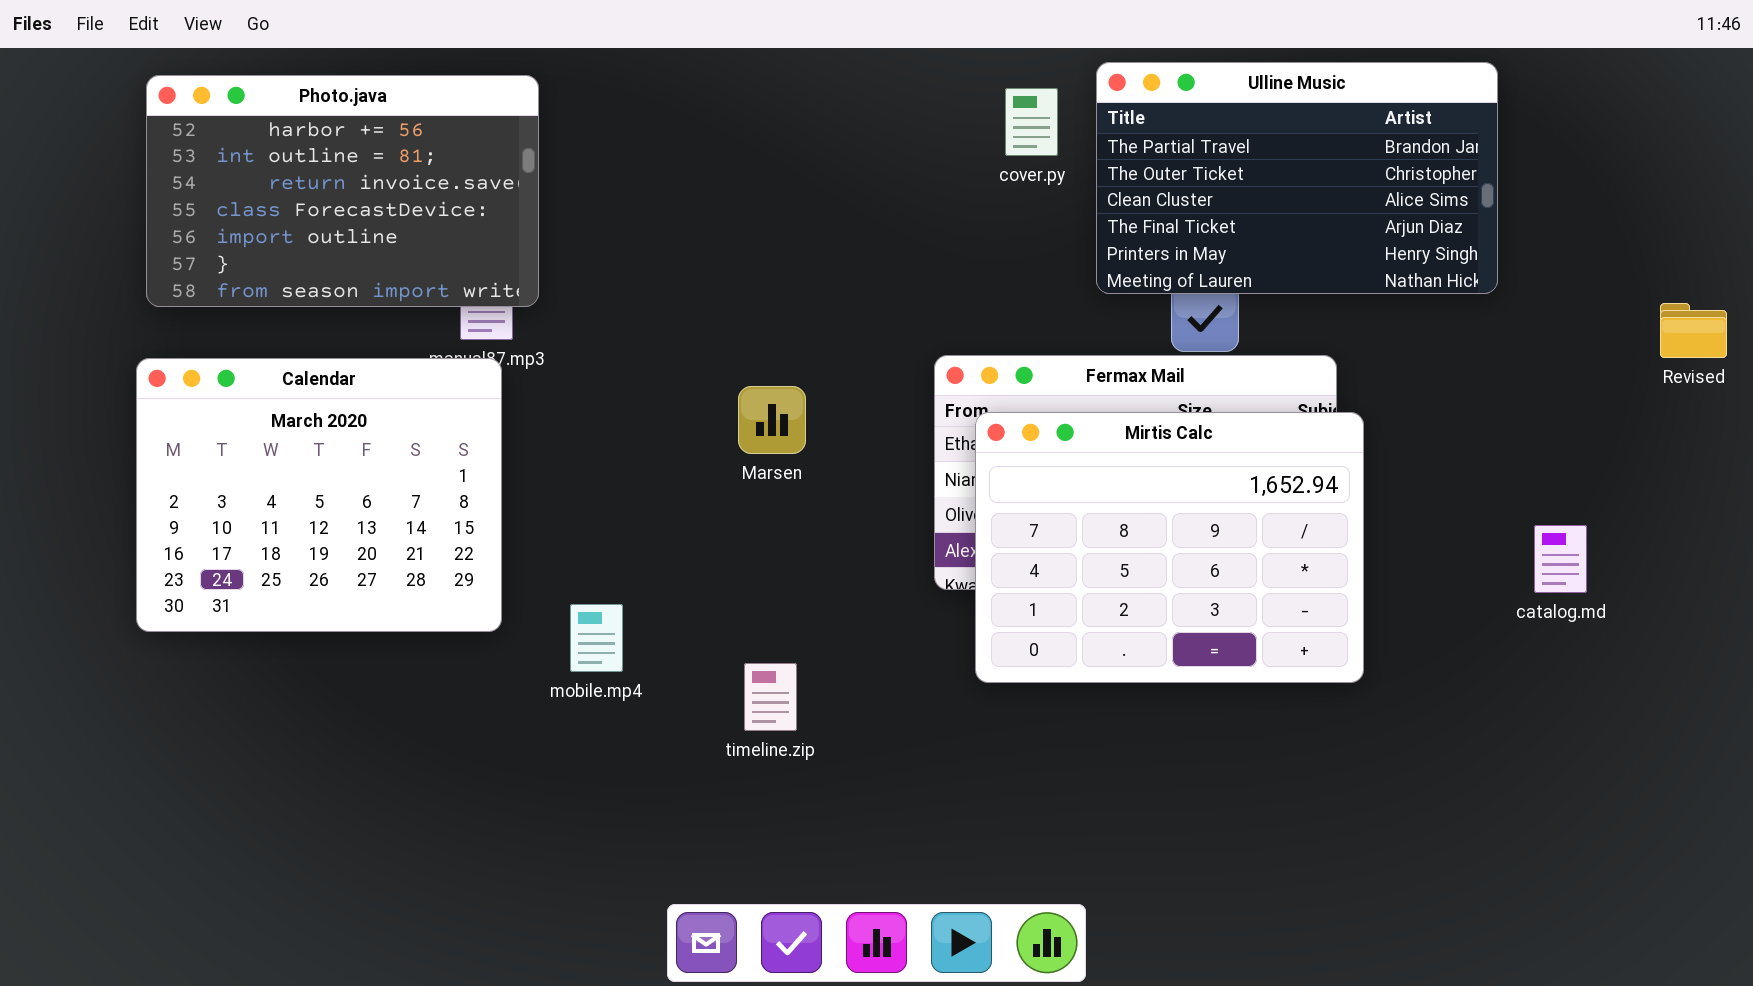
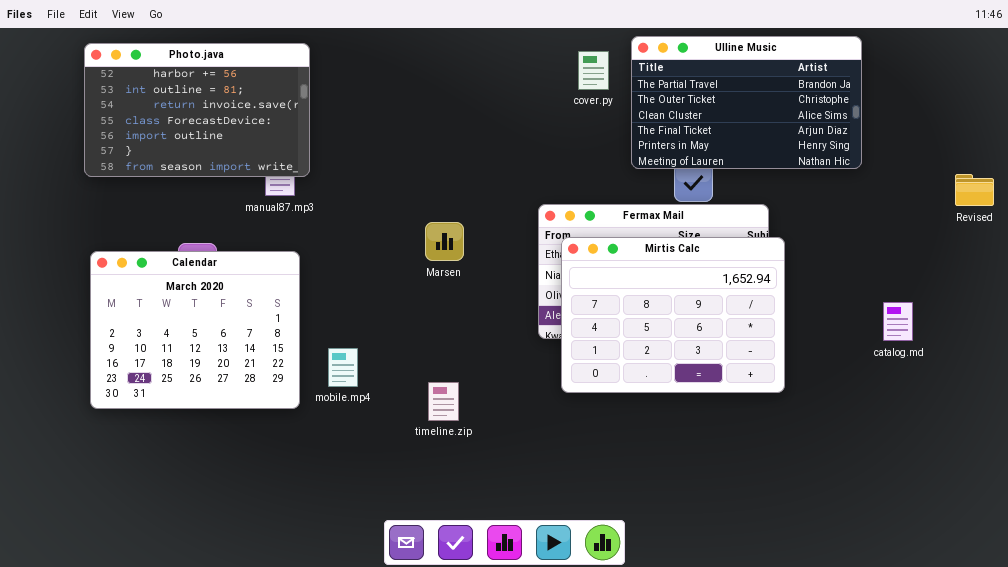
Calendar: [136,358,502,632] -> [90,251,300,409], moved

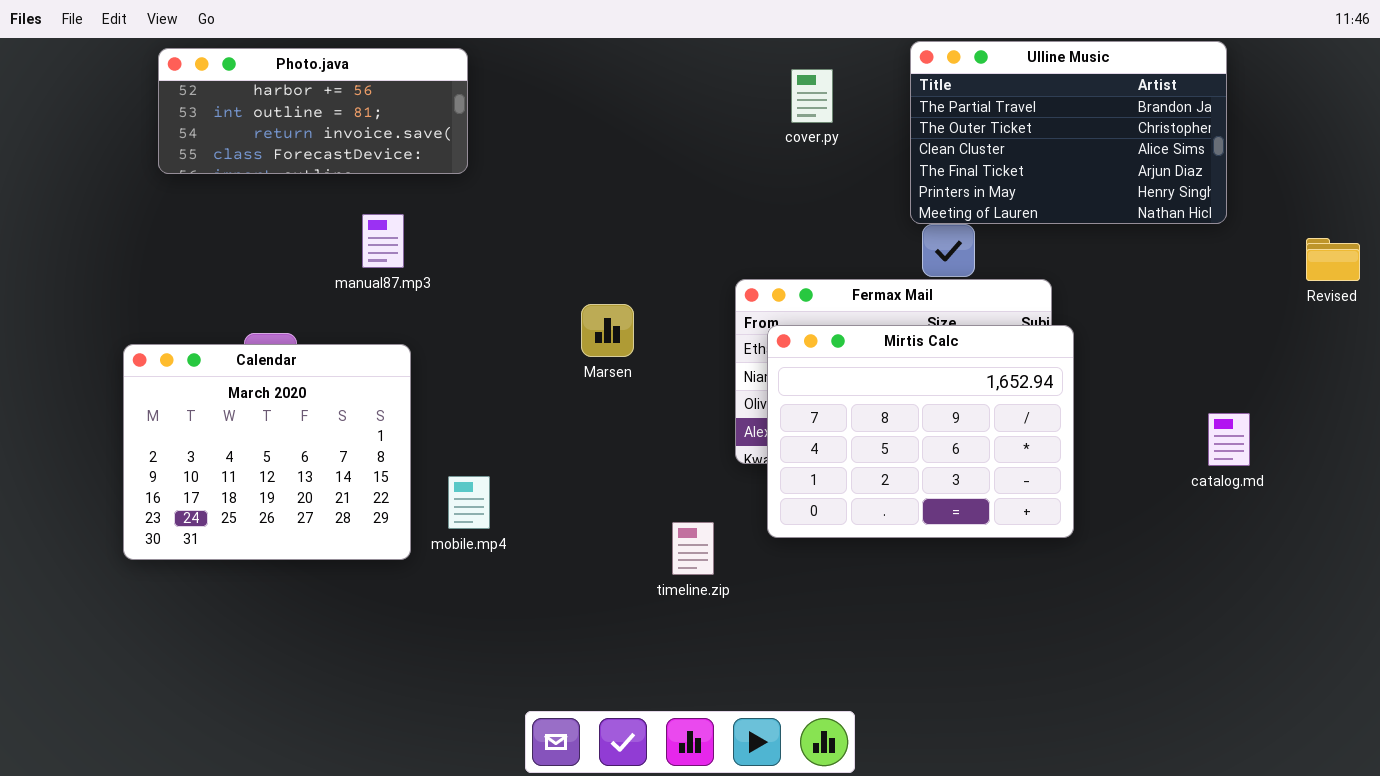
Ulline Music: [631,36,862,169] -> [910,41,1227,224], moved
Photo.java: [84,43,310,177] -> [158,48,468,174], moved, resized
timeline.zip: [428,382,459,421] -> [672,522,714,575], moved

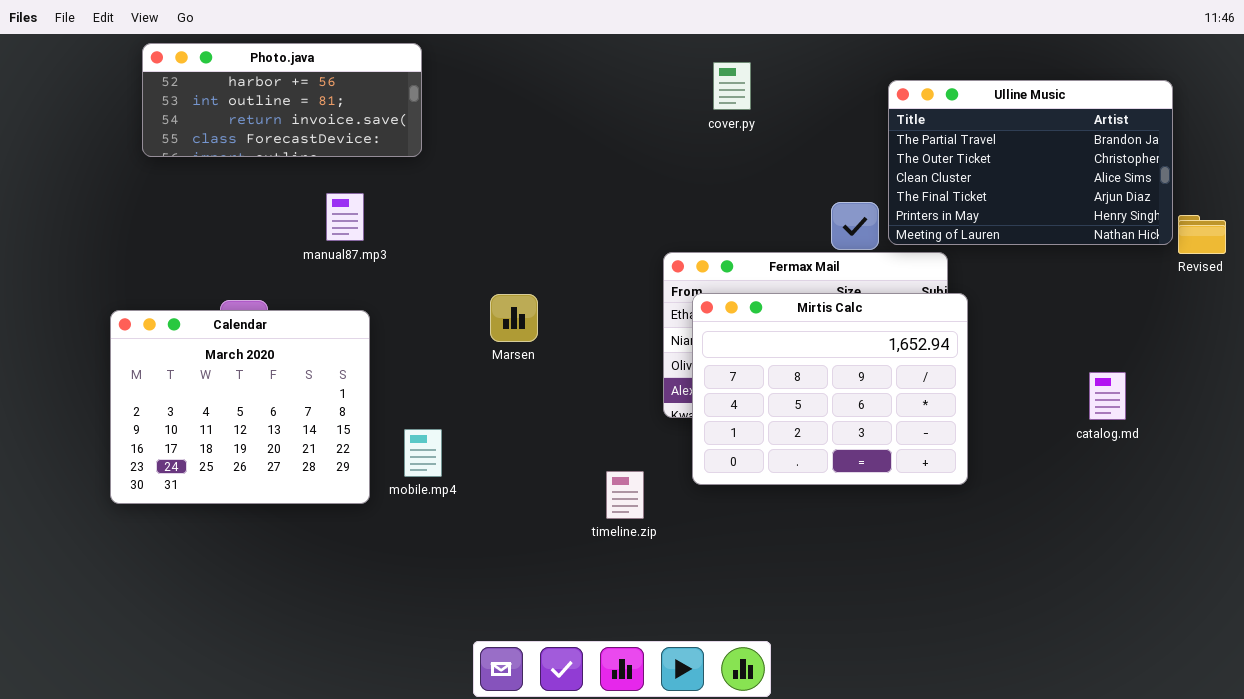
Ulline Music: [910,41,1227,224] -> [888,80,1173,245], moved
Marsen: [581,304,634,357] -> [490,294,538,342], moved

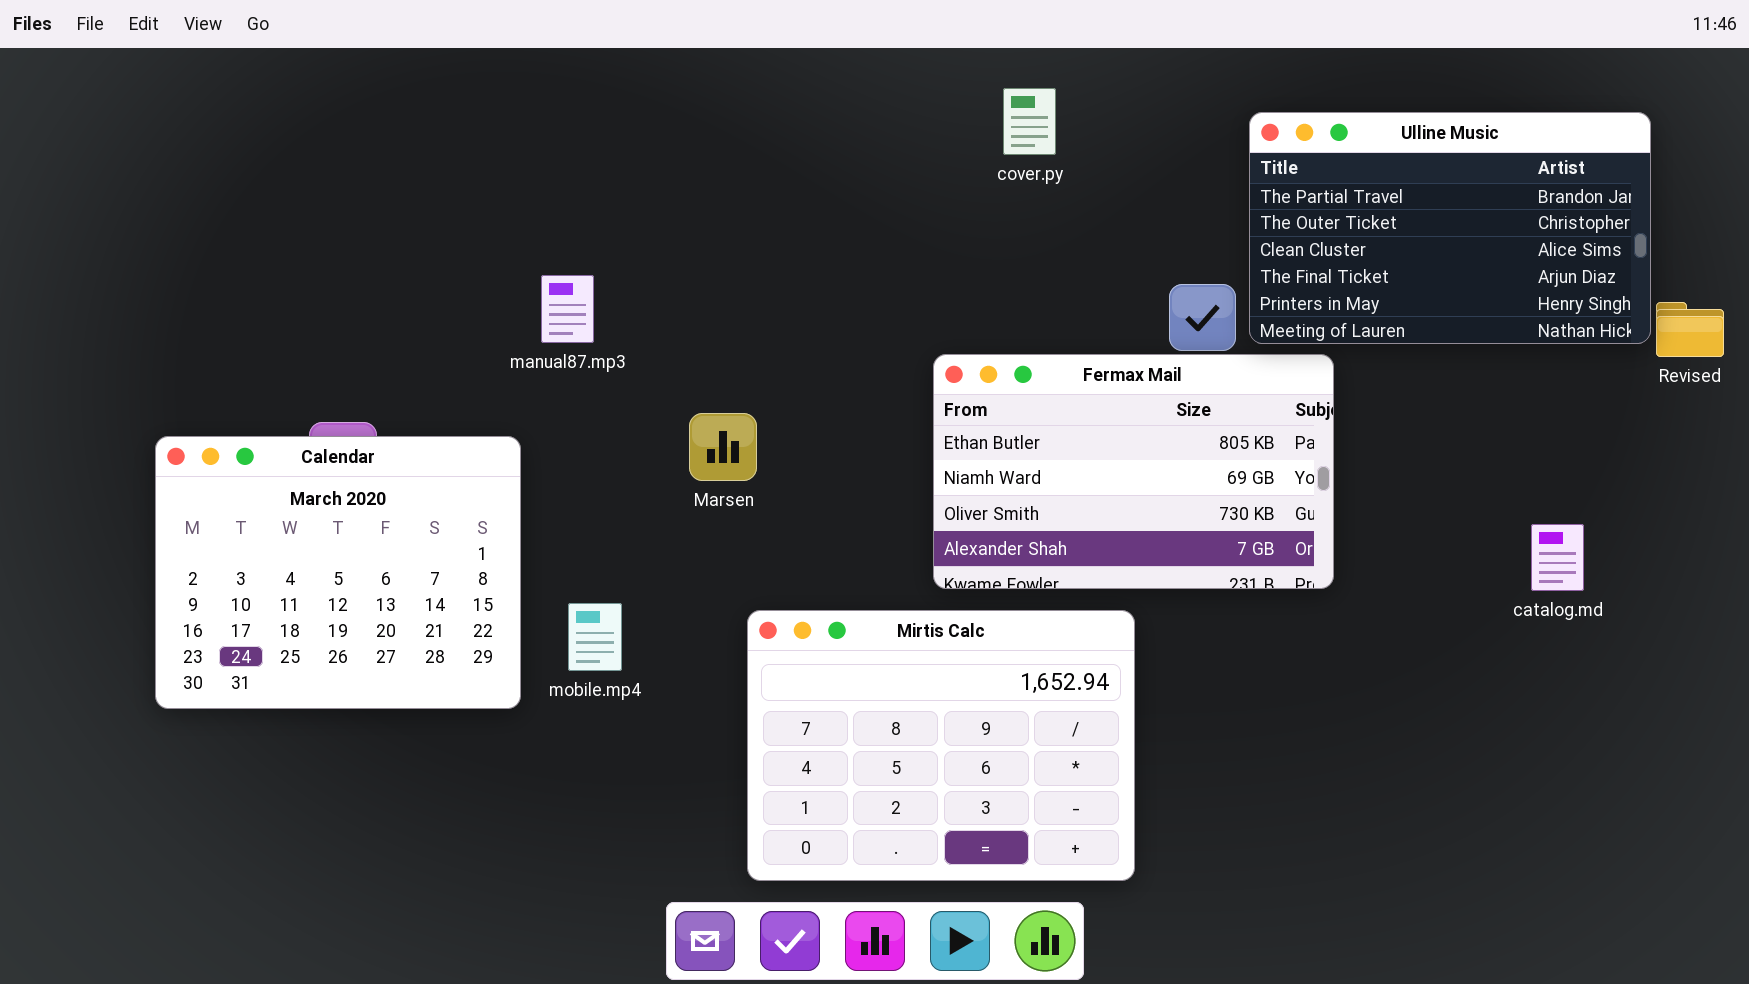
Photo.java: [142,43,422,157] -> none, closed
manual87.mp3: [326,193,364,241] -> [541,275,594,343], moved
Mirtis Calc: [692,293,968,485] -> [747,610,1135,881], moved

